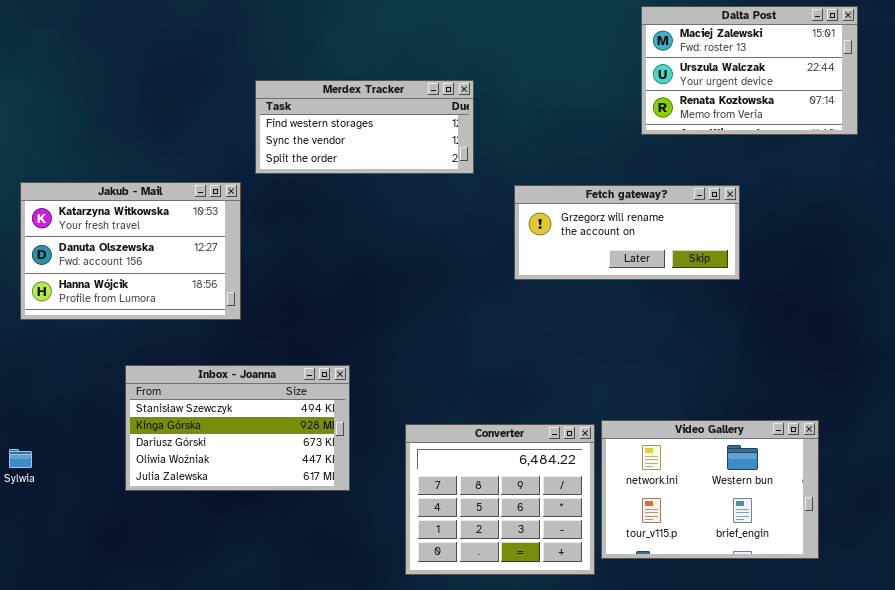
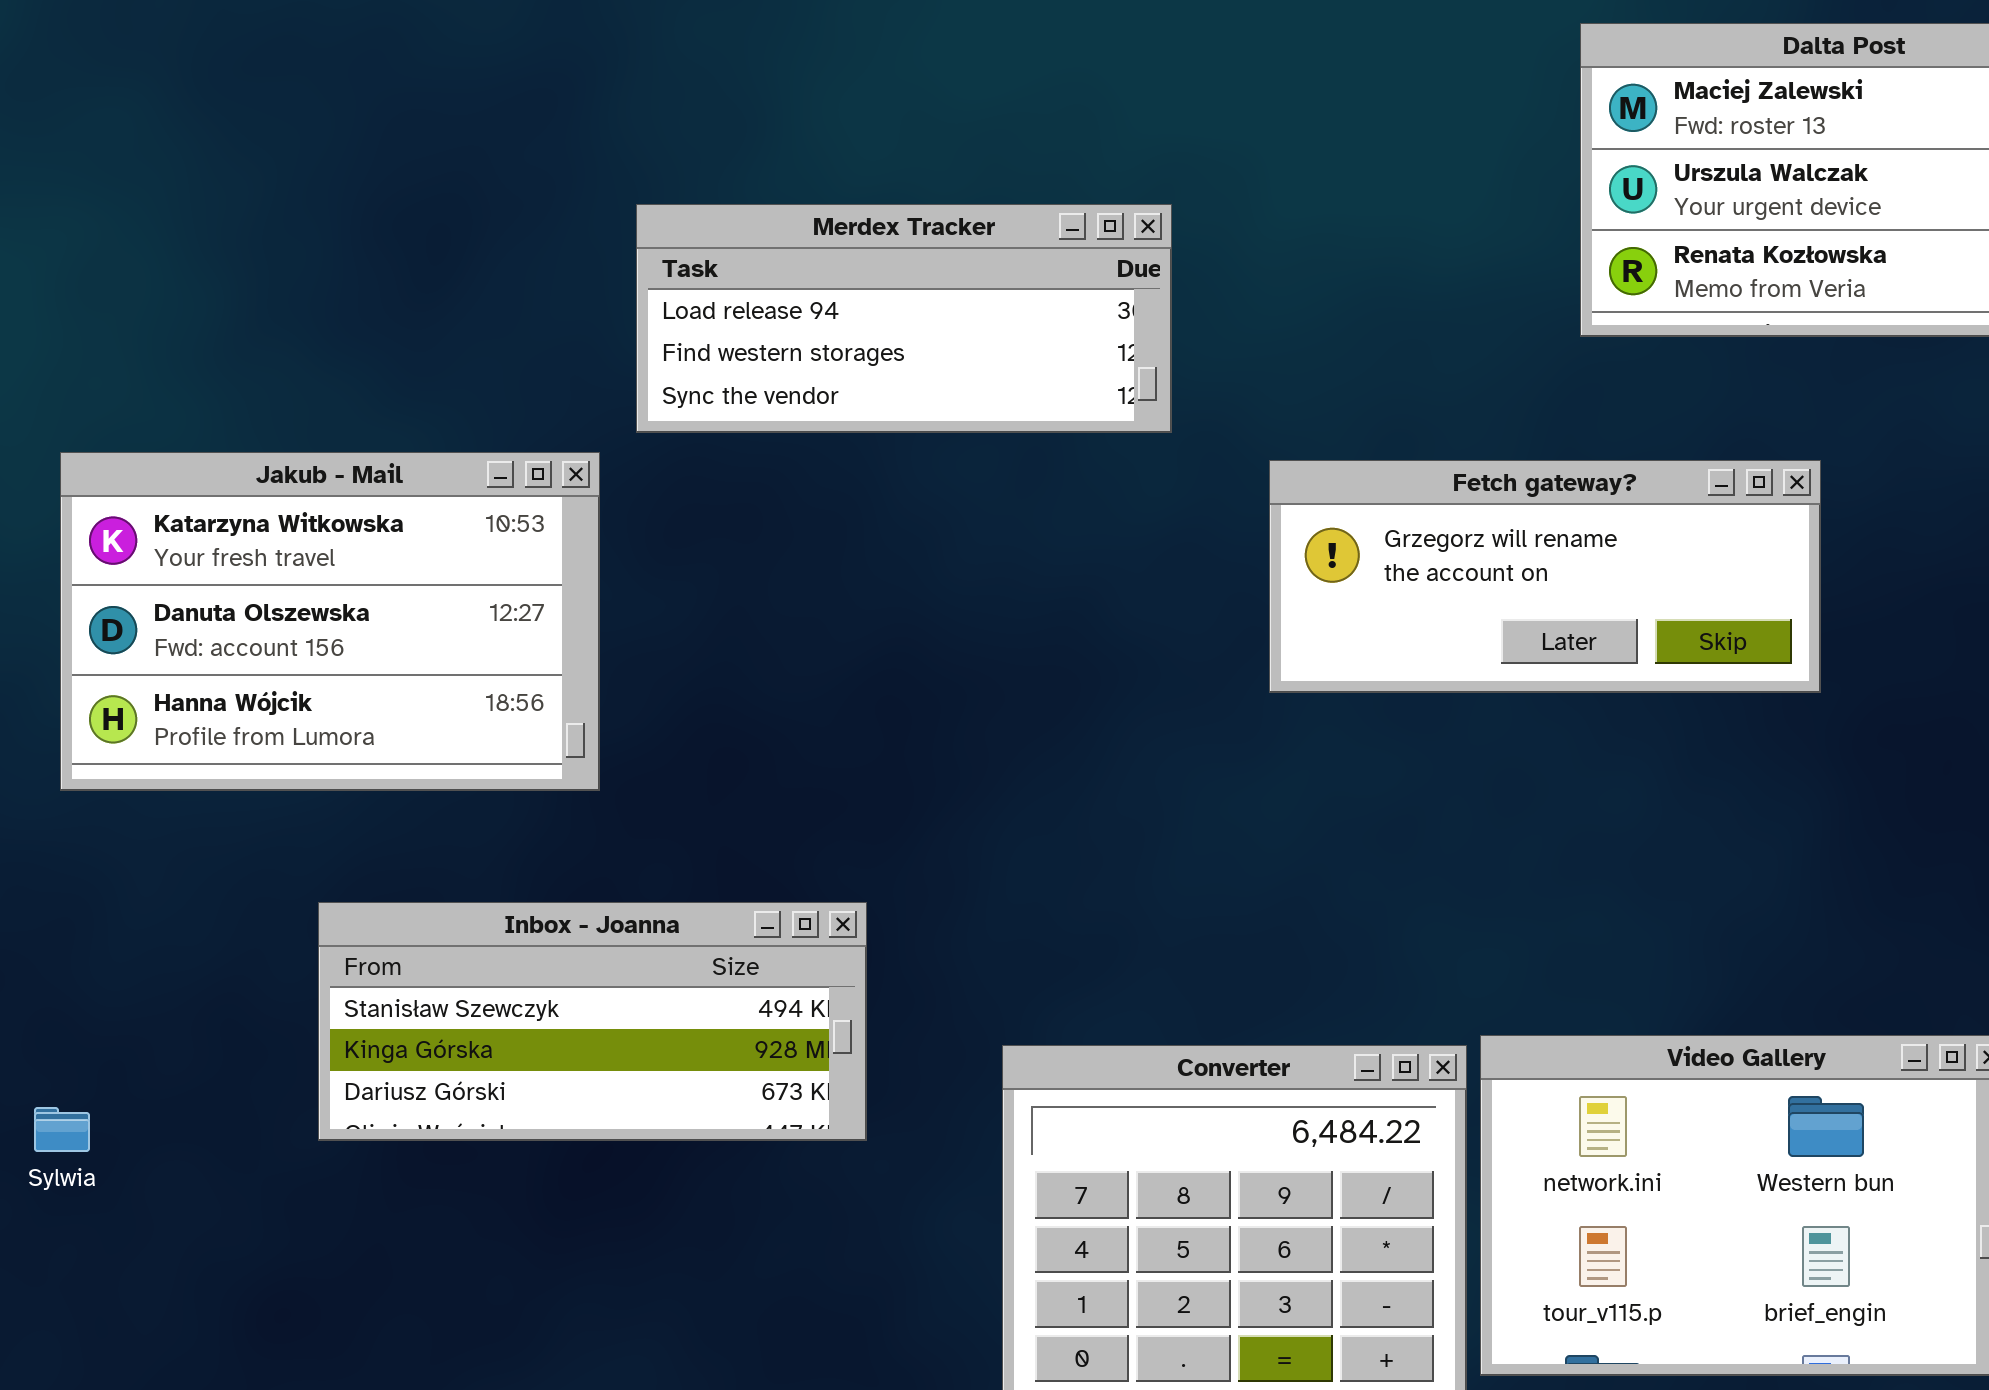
Merdex Tracker: [255,80,474,174] -> [636,204,1172,433], scrolled up 1 row
Inbox - Joanna: [125,365,350,491] -> [318,902,867,1141], resized

